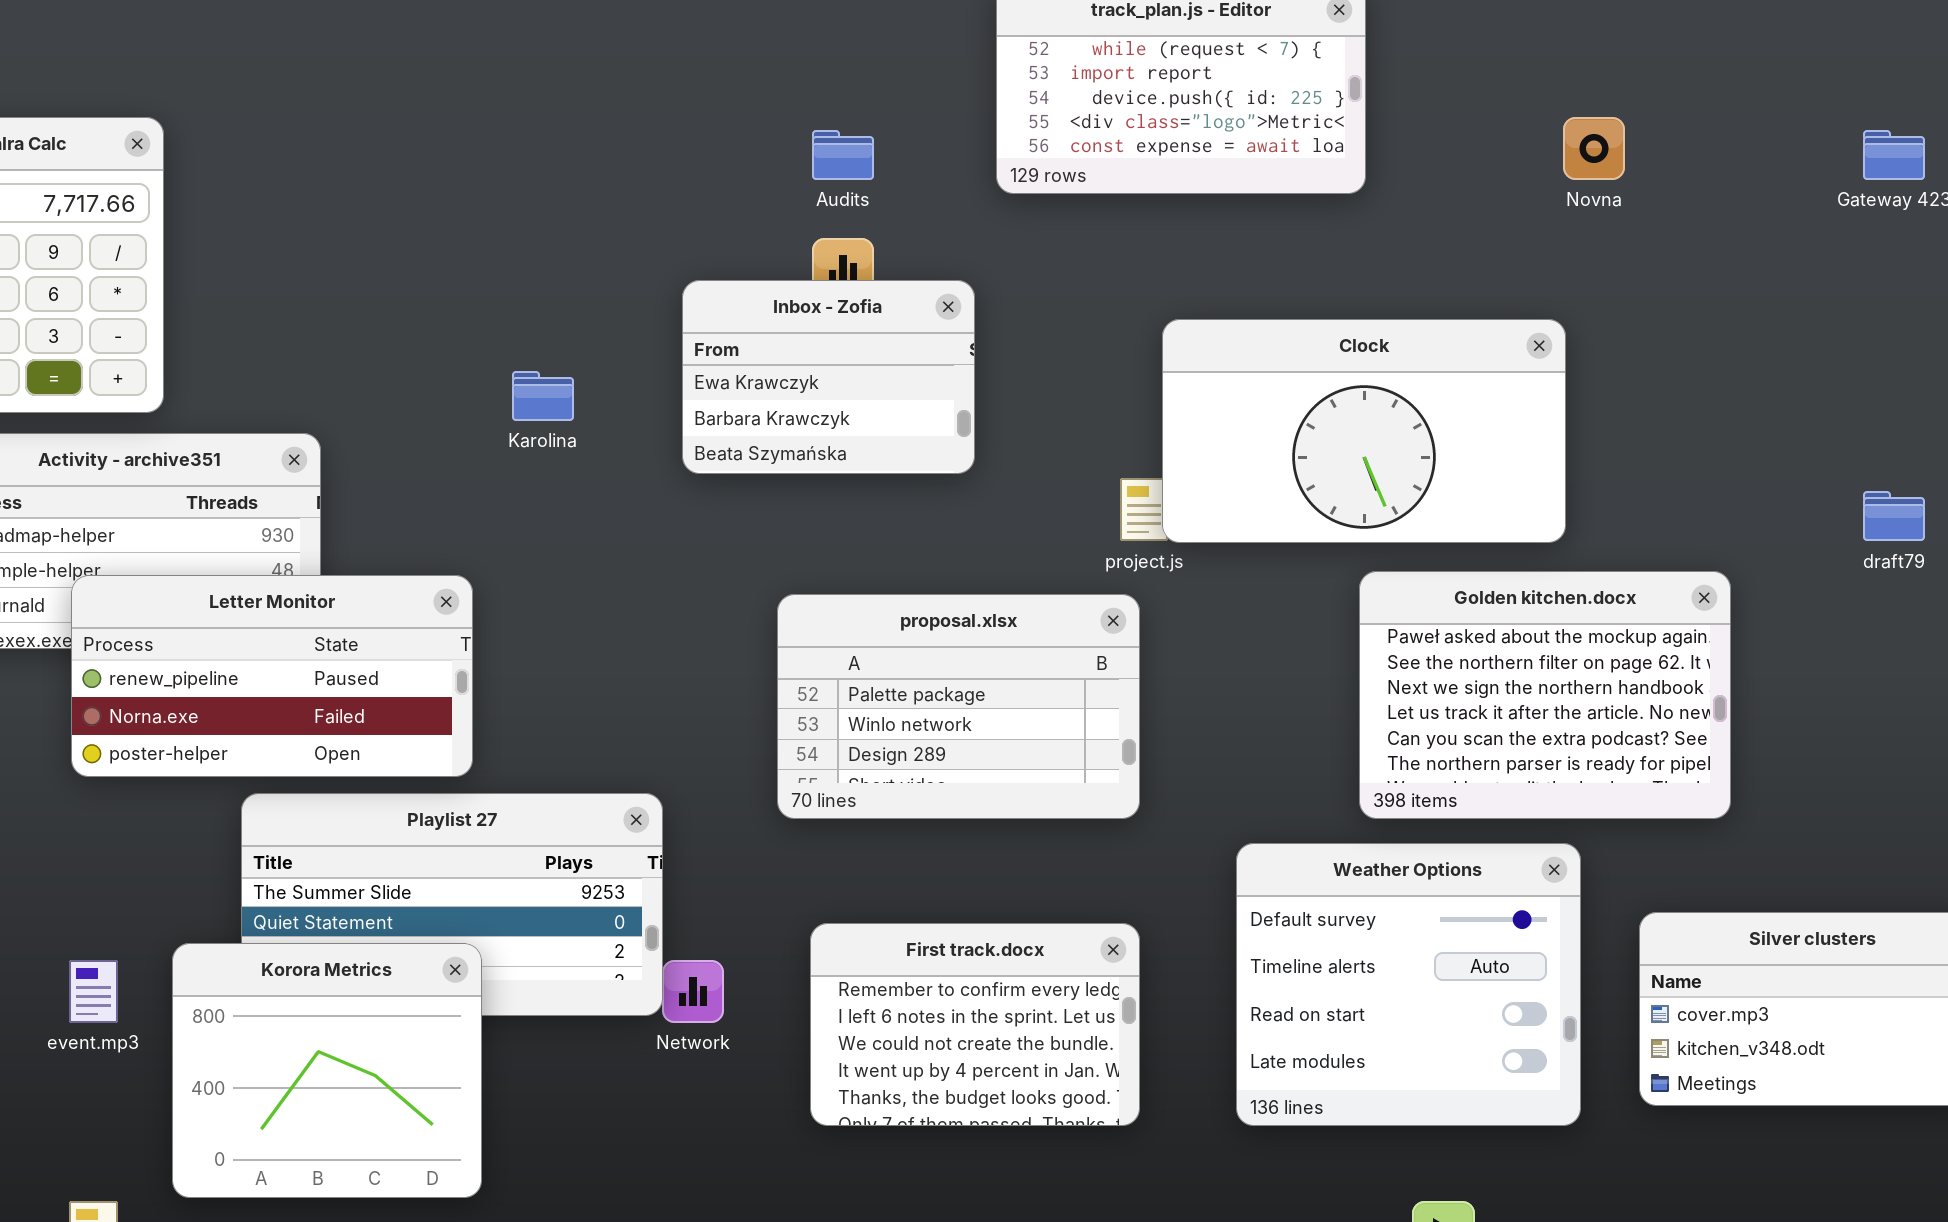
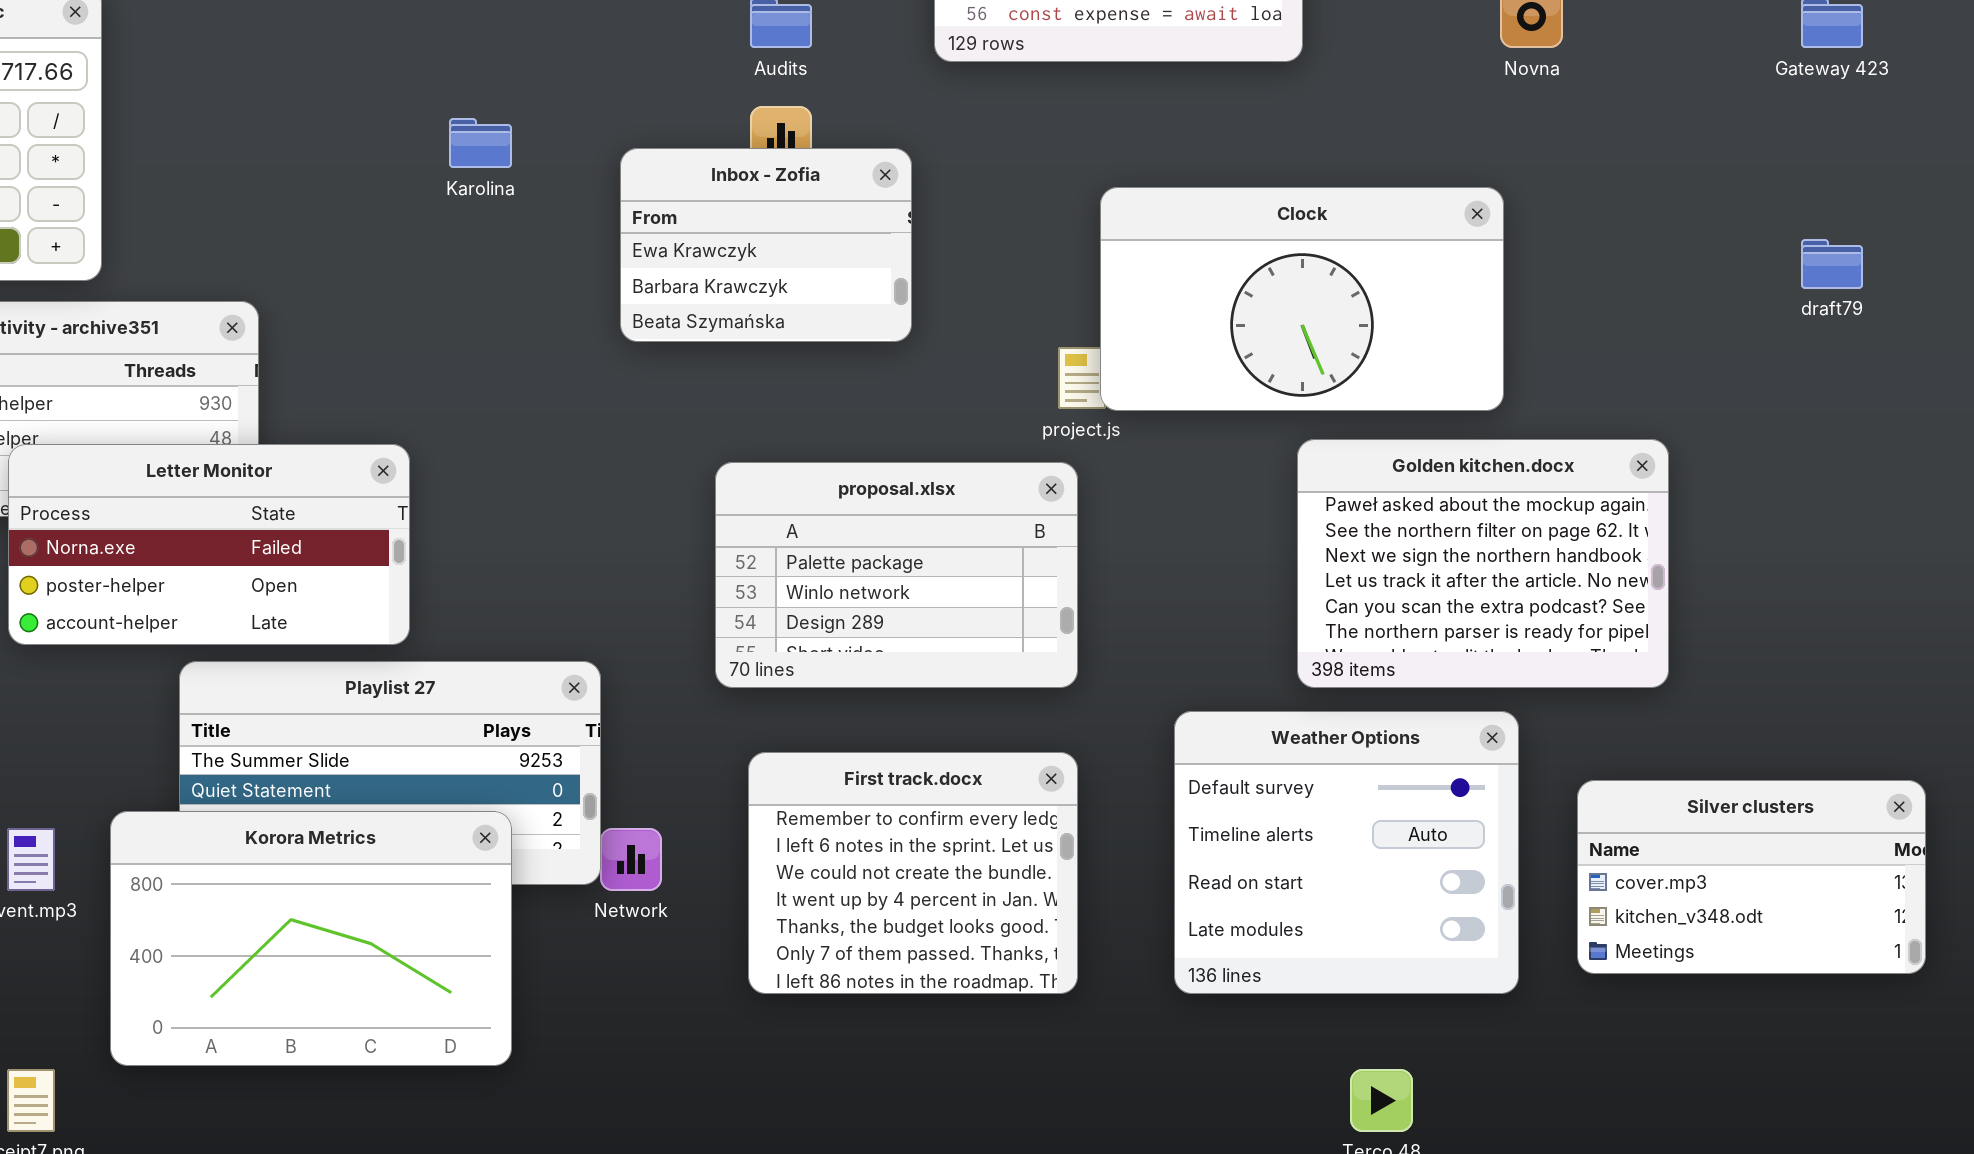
Karolina: [512,371,574,421] -> [449,118,512,168], moved
draft79: [1863,491,1925,541] -> [1801,239,1863,289], moved
Letter Monitor: [71,575,473,777] -> [8,444,410,645], scrolled down 1 row
First track.docx: [810,923,1140,1126] -> [748,752,1078,994], resized
Korora Metrics: [172,943,482,1198] -> [110,811,512,1066], resized

